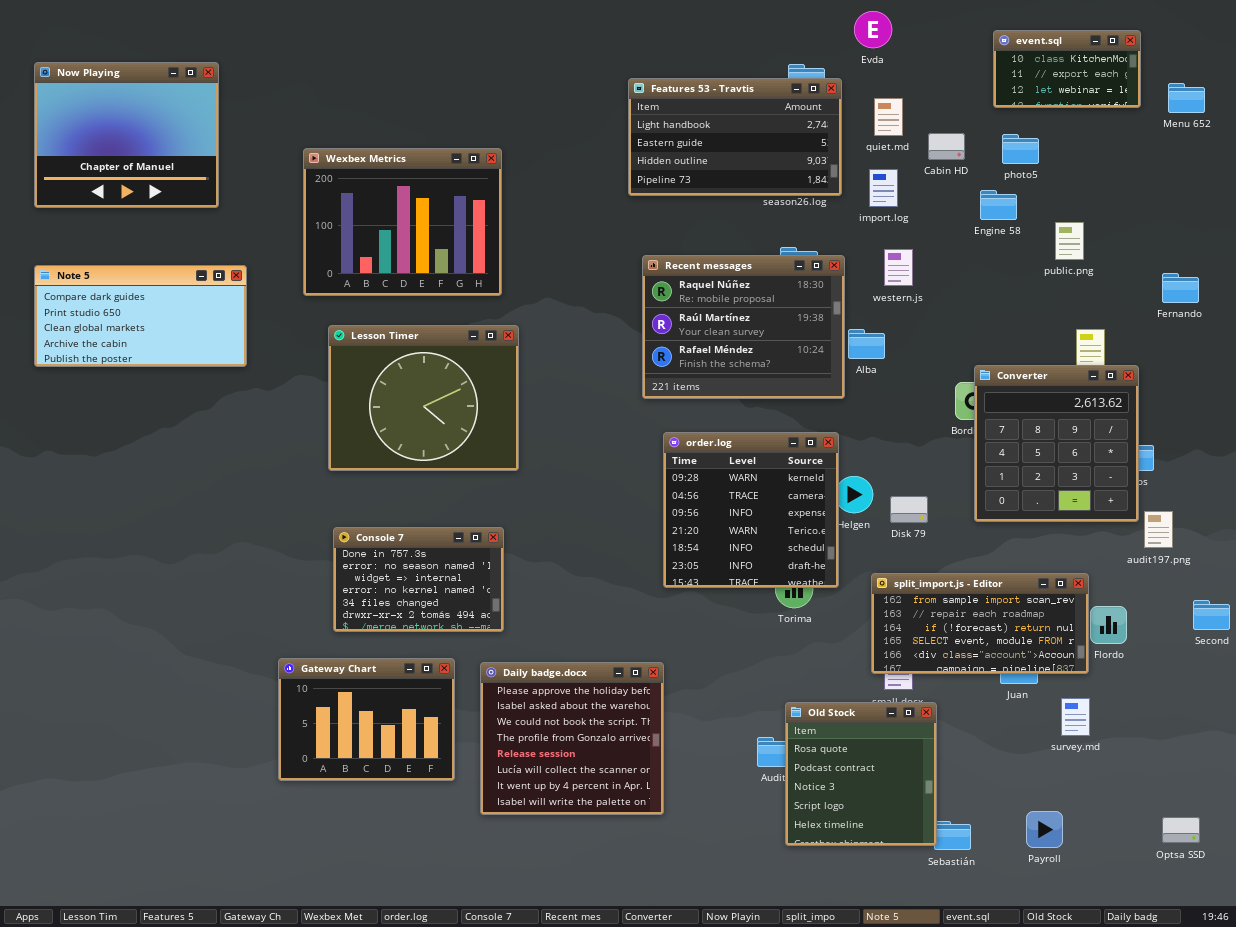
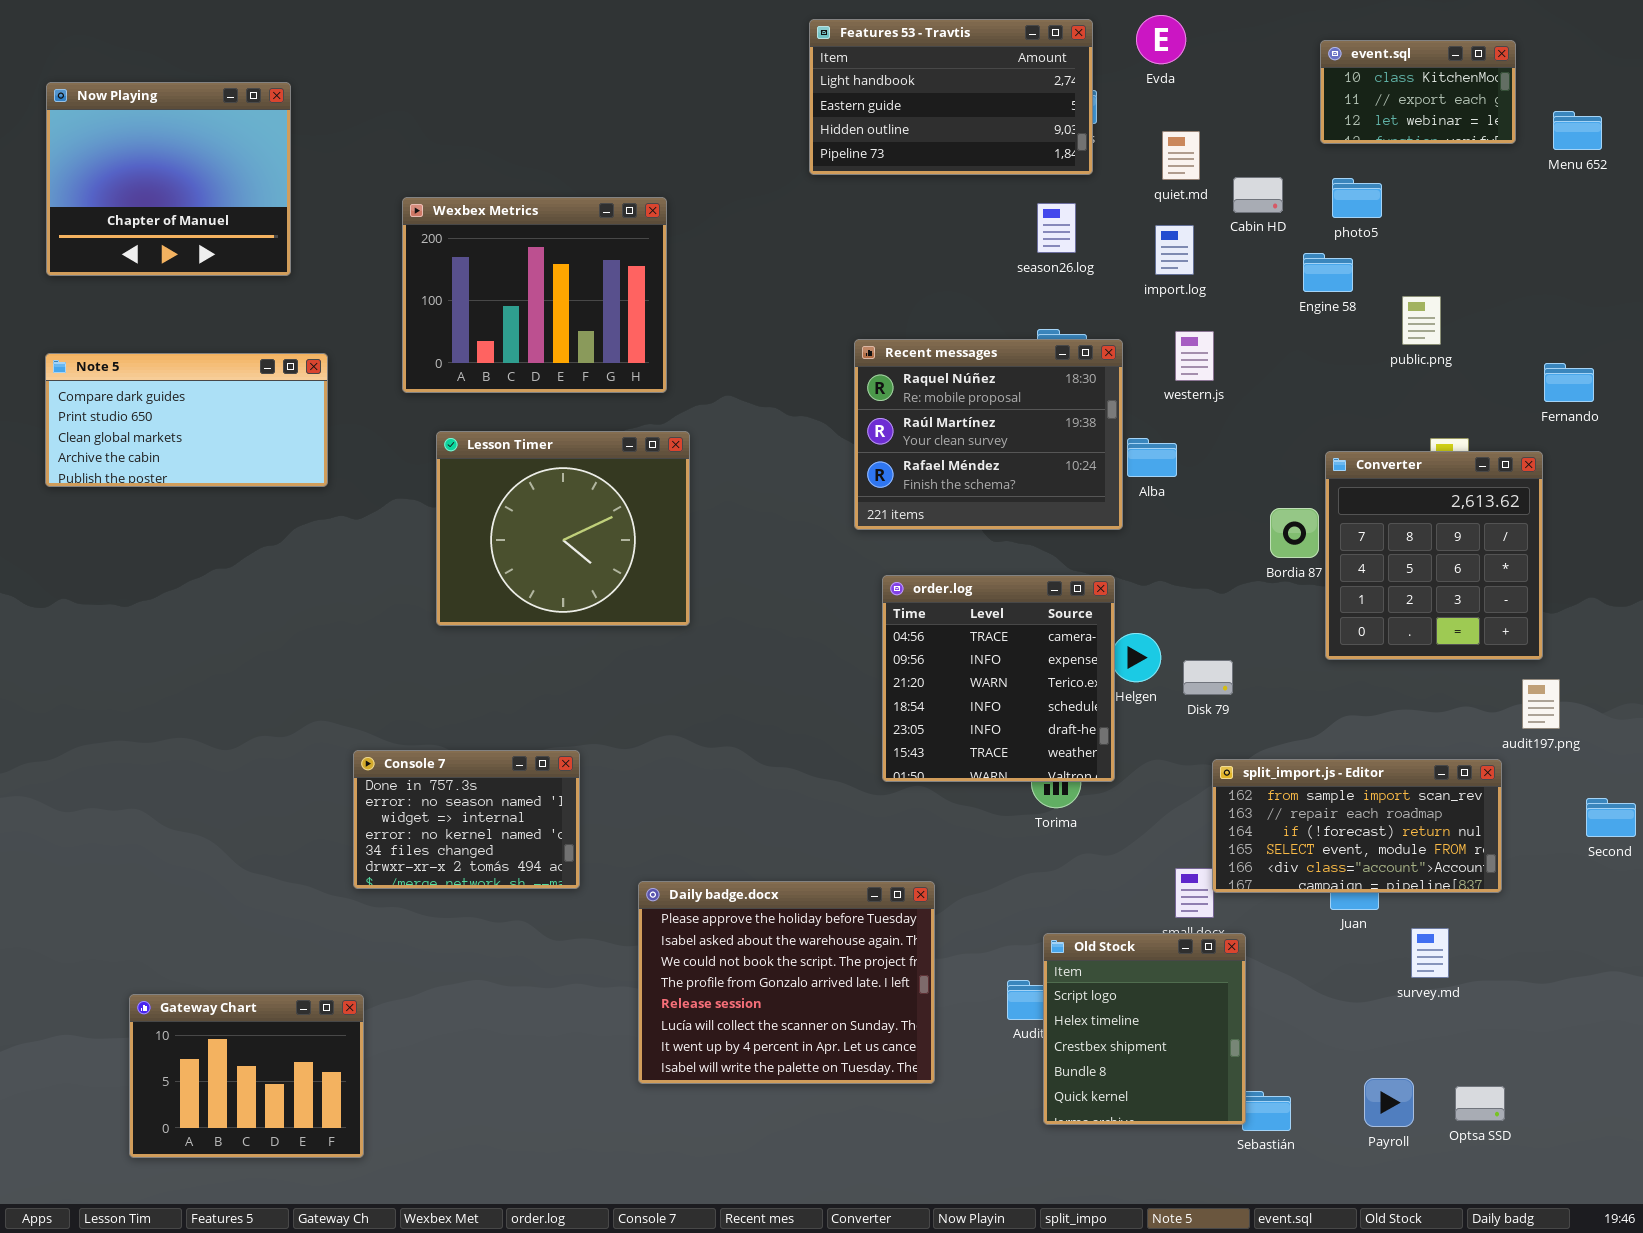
Features 53 - Travtis: [628,78,842,196] -> [809,19,1093,175], moved
Converter: [974,365,1139,522] -> [1325,451,1543,660], moved
order.log: [663,432,839,588] -> [882,575,1115,782], scrolled down 1 row
Console 7: [333,527,504,632] -> [353,750,580,889], moved
split_import.js - Editor: [871,573,1089,674] -> [1212,759,1502,893], moved
Gateway Chart: [278,658,455,781] -> [129,994,364,1158], moved
Daily badge.docx: [480,662,664,815] -> [638,881,935,1084], resized
Old Stock: [785,702,937,846] -> [1043,933,1246,1125], scrolled down 3 rows
Optsa SSD: [1162,817,1200,843] -> [1455,1086,1505,1121], moved

